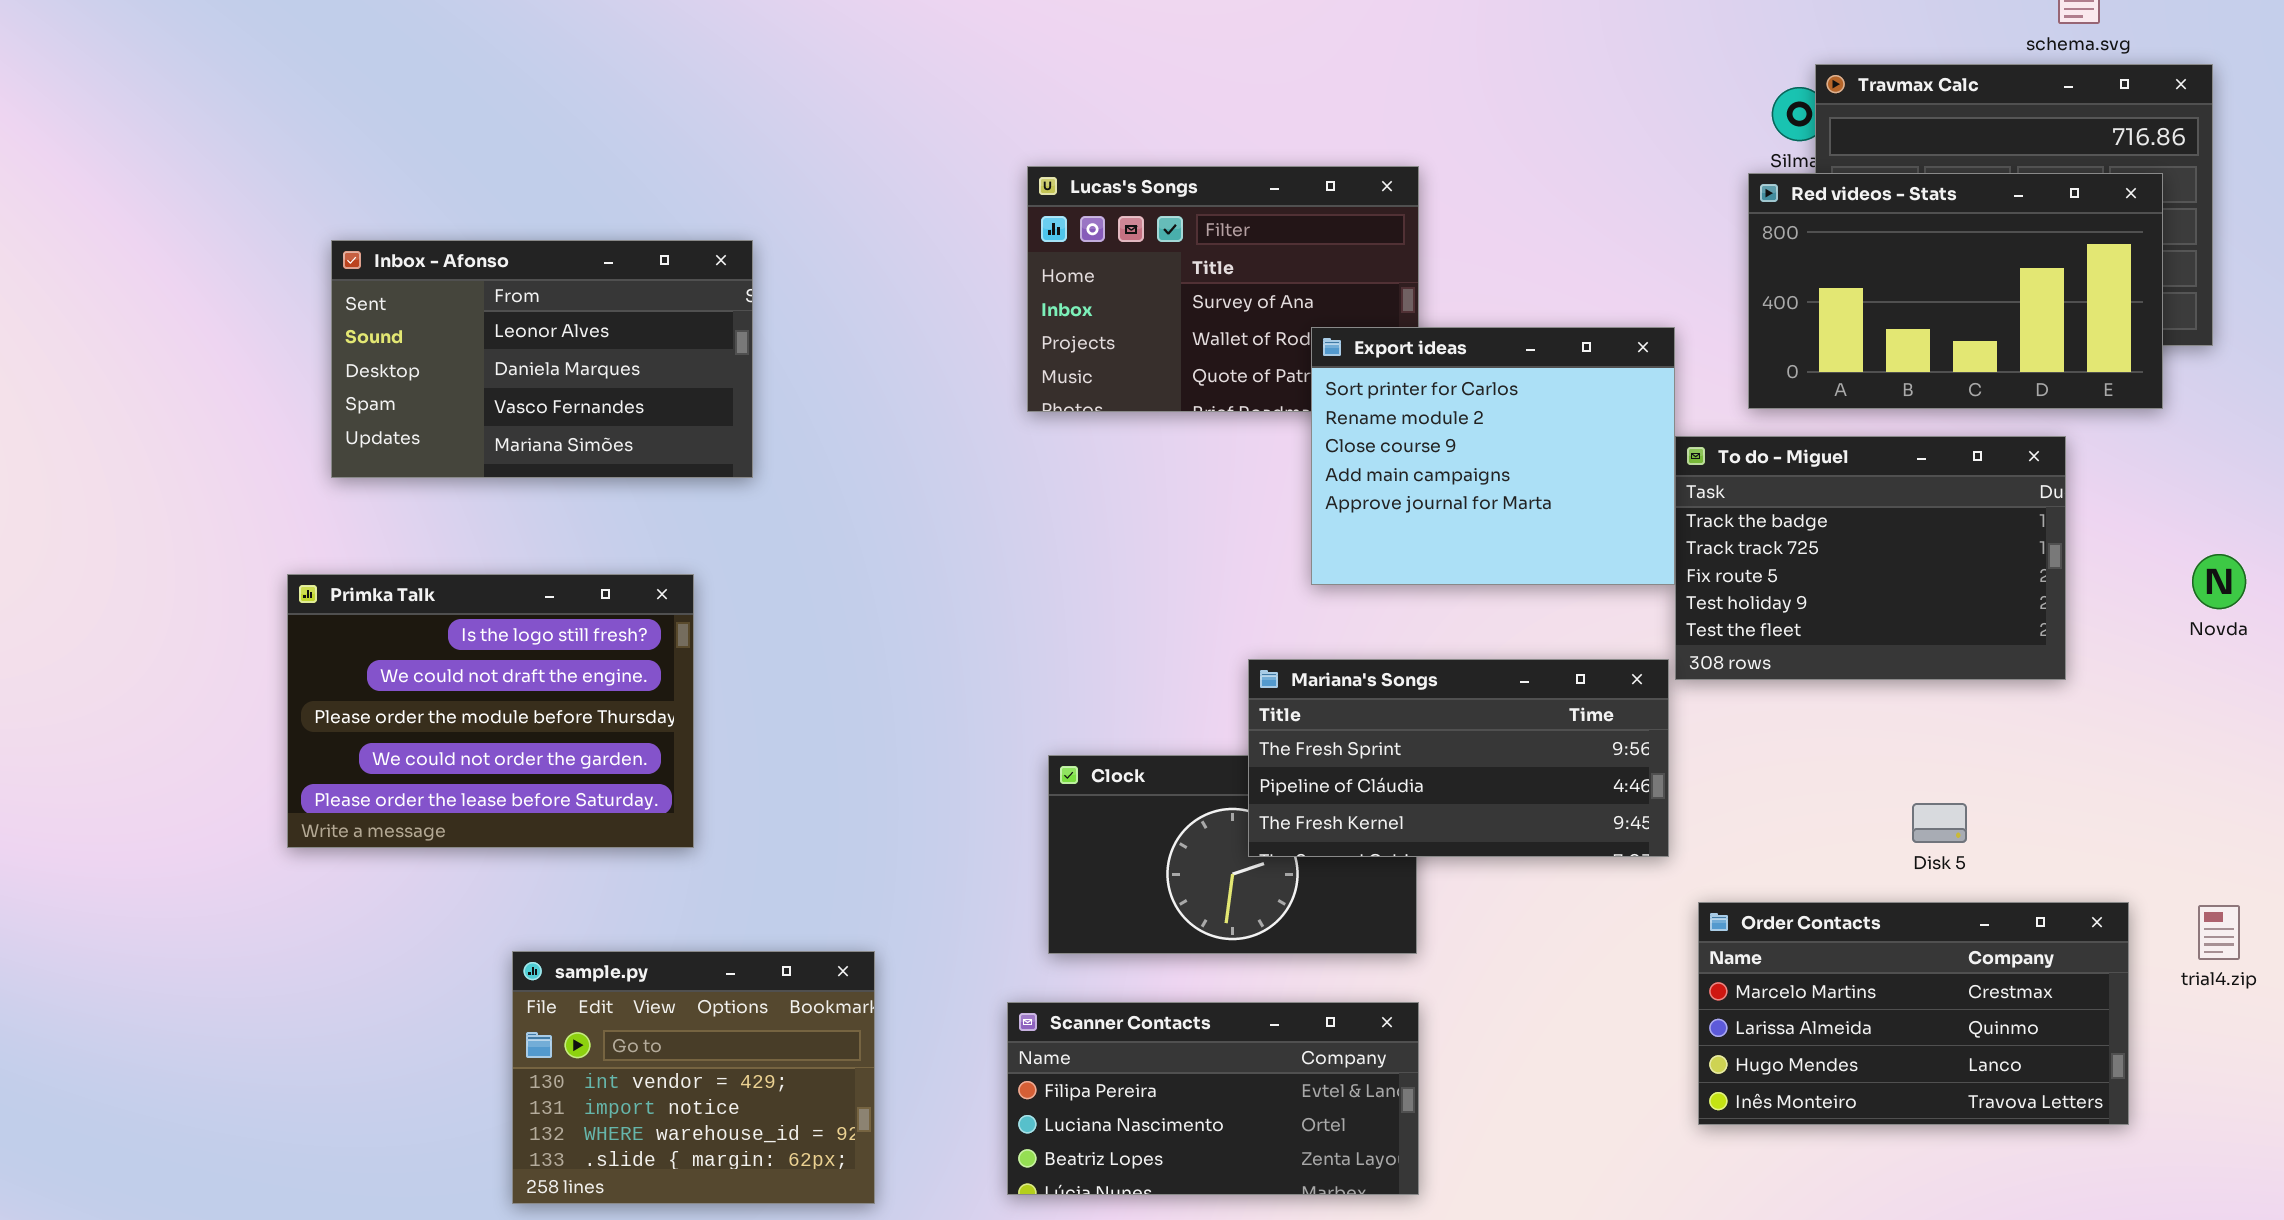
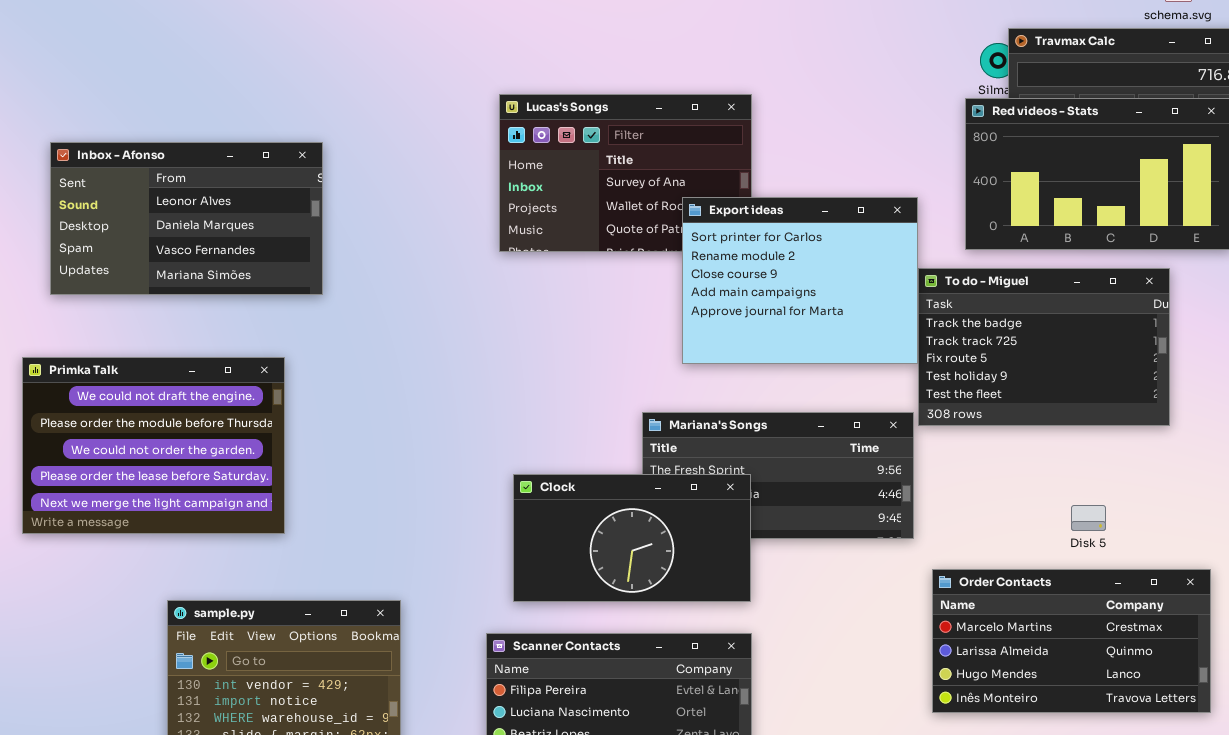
Primka Talk: [287,574,694,848] -> [22,357,285,534], scrolled down 1 row
Clock: [1048,755,1417,954] -> [513,474,751,602], raised

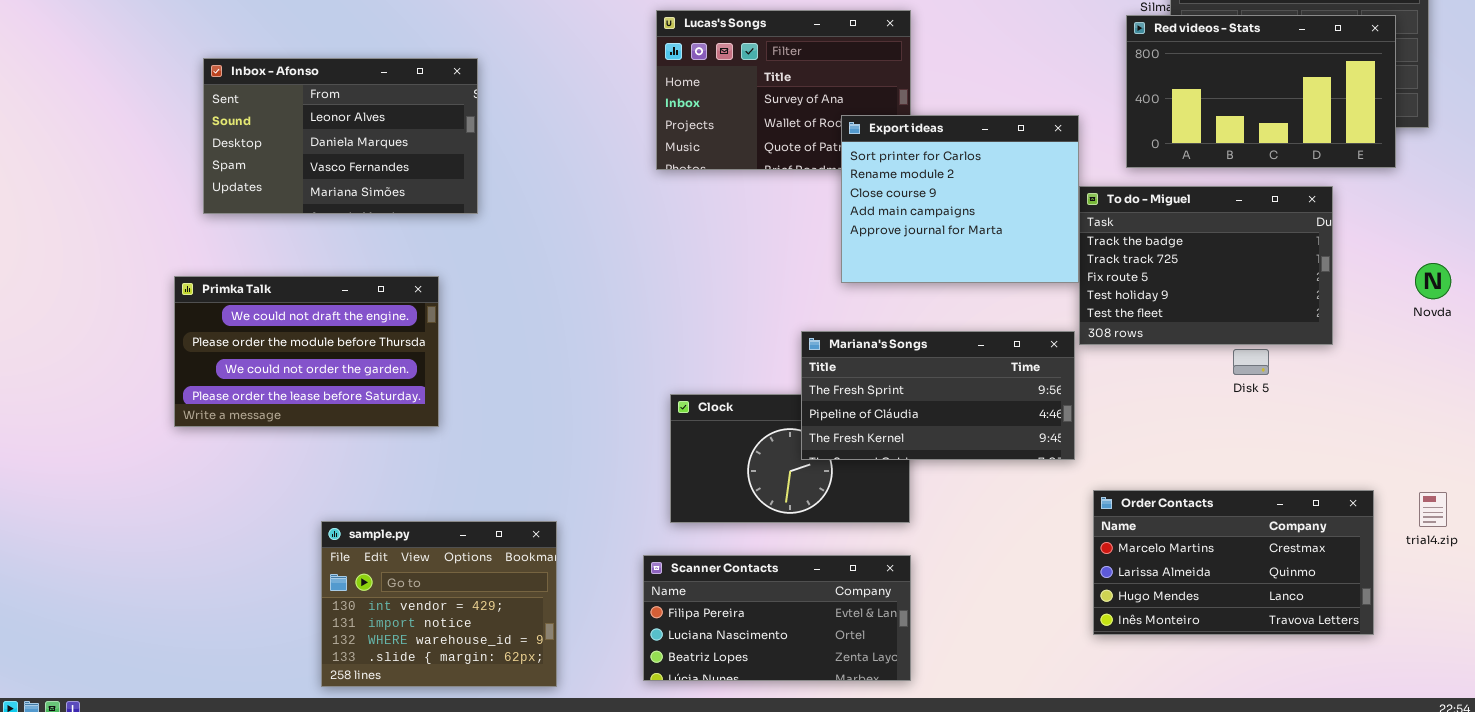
Primka Talk: [22,357,285,534] -> [174,276,439,427], resized
Mariana's Songs: [642,412,914,539] -> [801,331,1075,460], raised
Disk 5: [1071,505,1106,531] -> [1233,349,1269,375], moved

